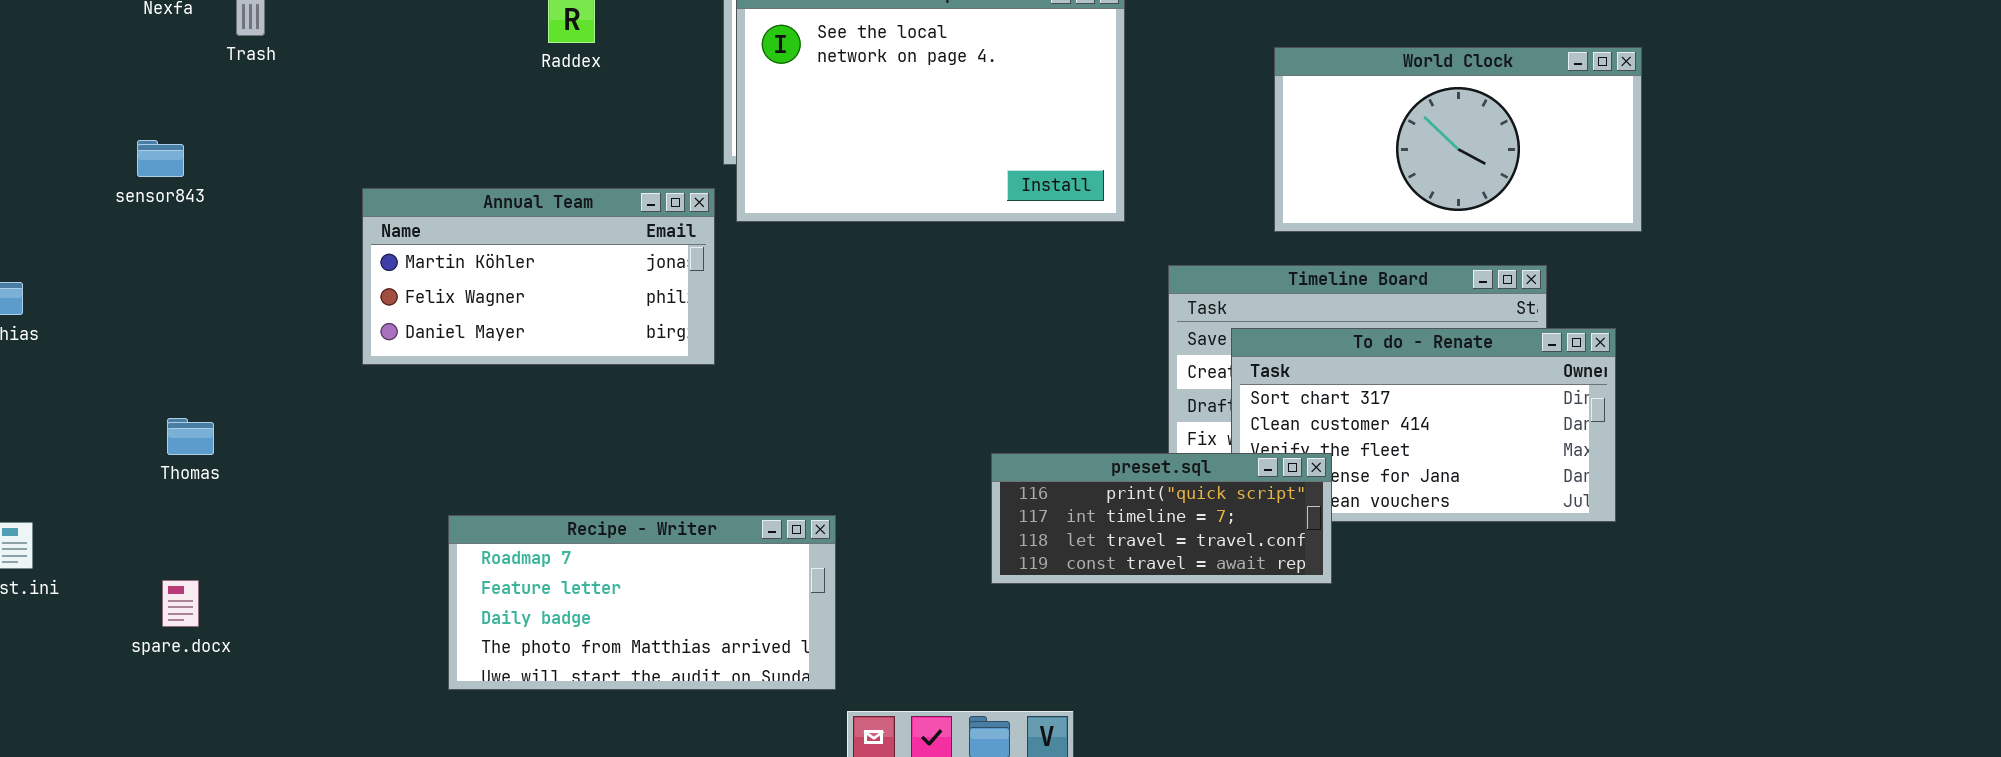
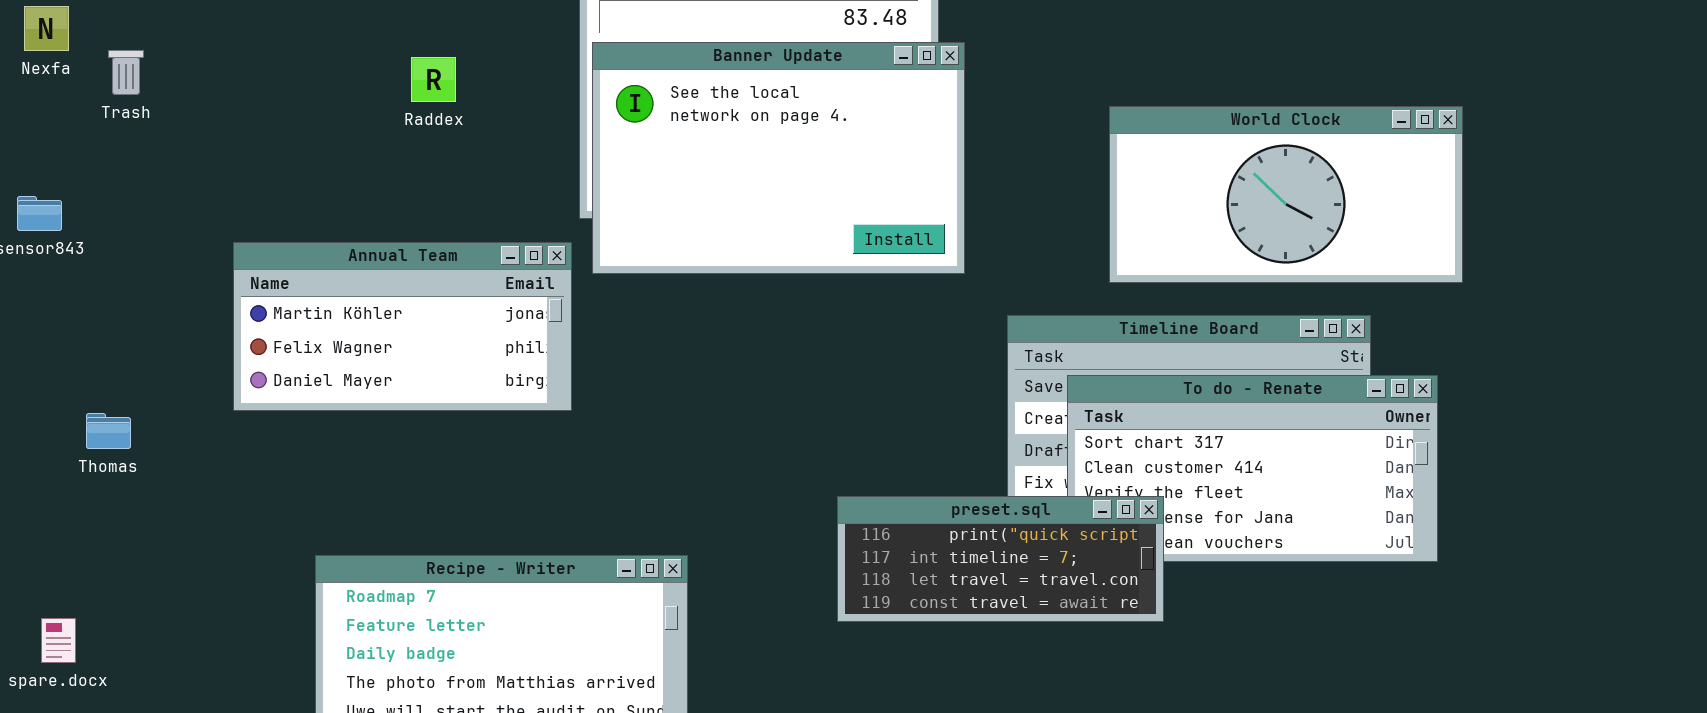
Thomas: [167,418,214,455] -> [86,413,131,449], moved

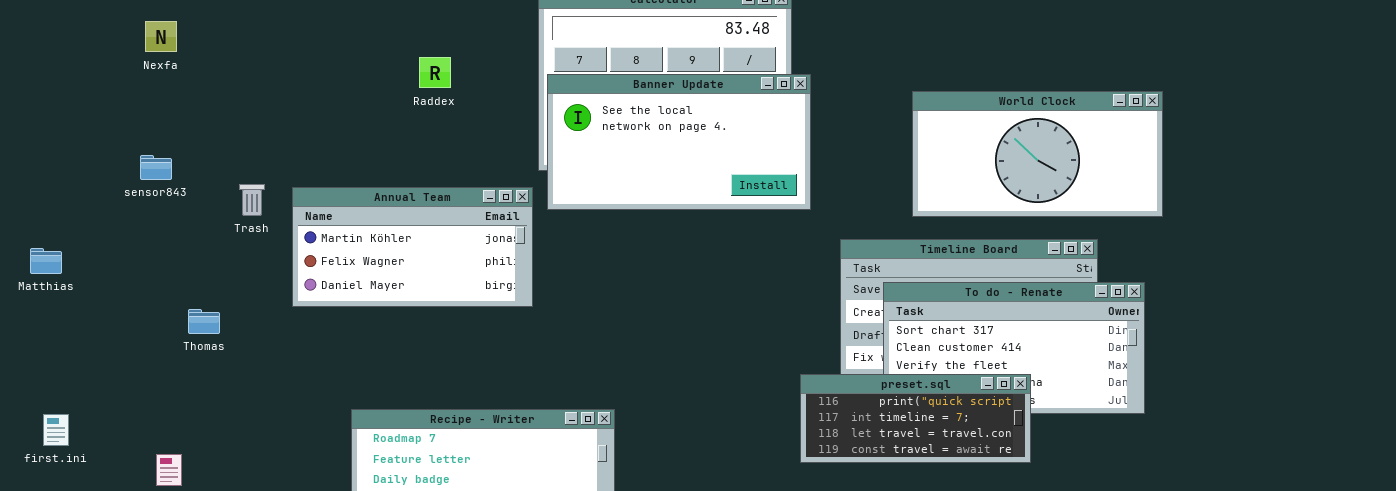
Banner Update: [592,42,965,274] -> [547,74,811,210], resized
Trash: [108,50,144,95] -> [239,184,265,216], moved
preset.sql: [837,496,1164,622] -> [800,374,1031,463], moved

